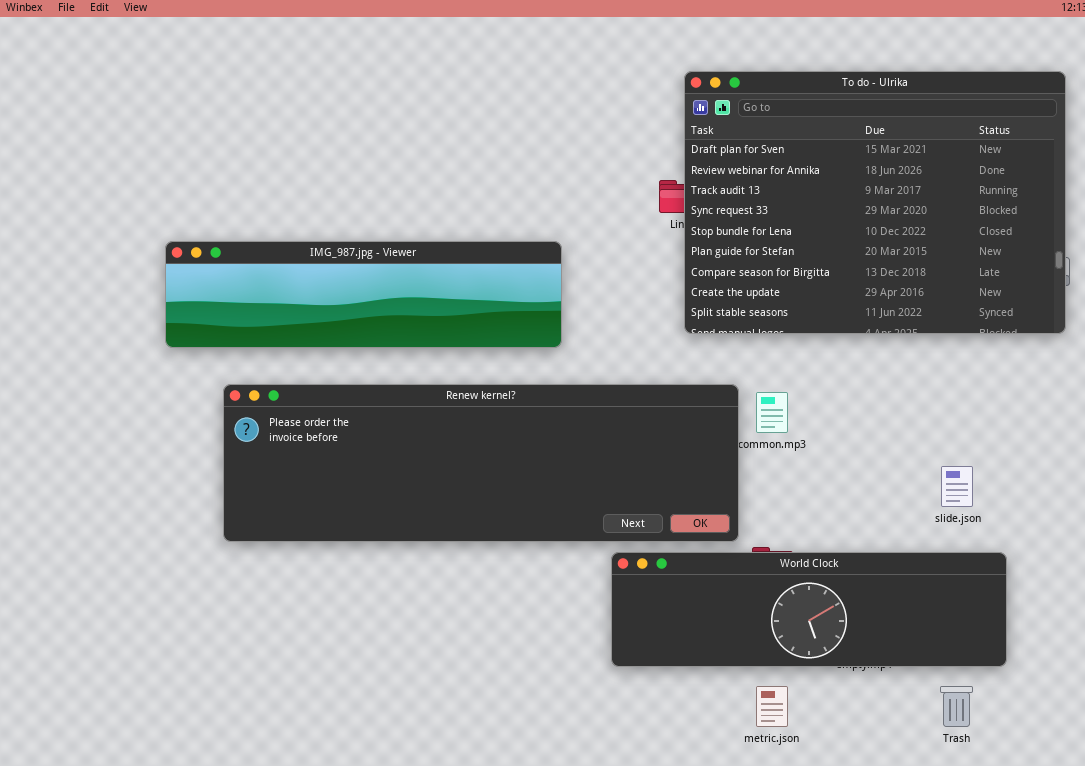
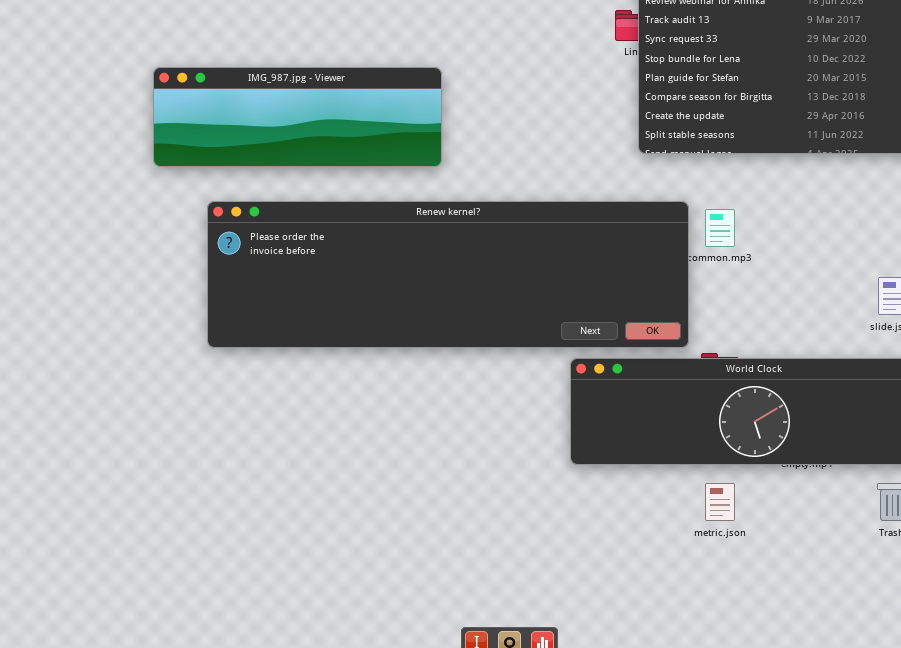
IMG_987.jpg - Viewer: [165,241,562,348] -> [153,67,442,167], resized

